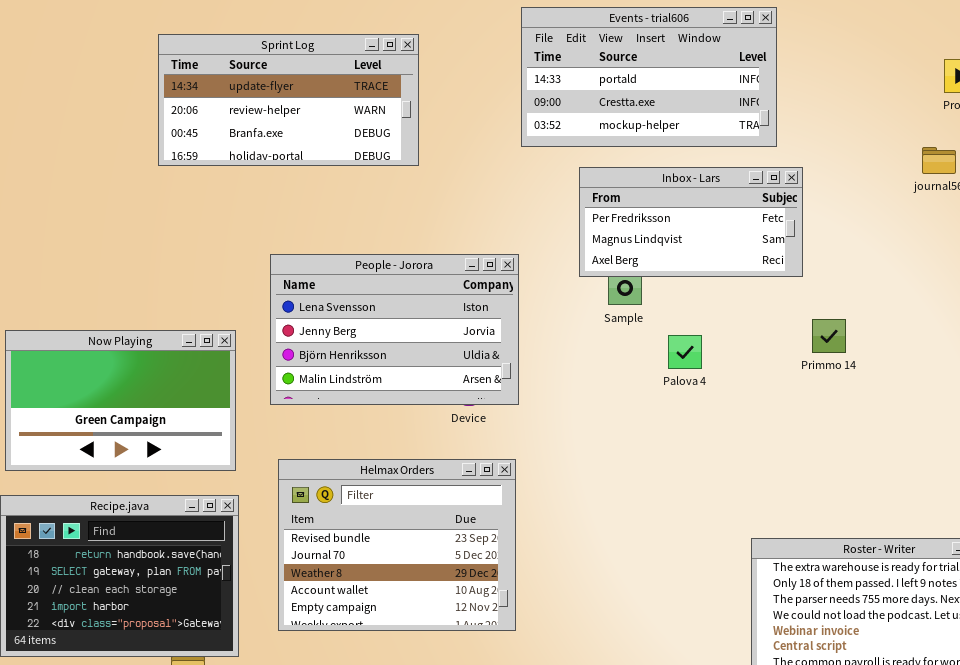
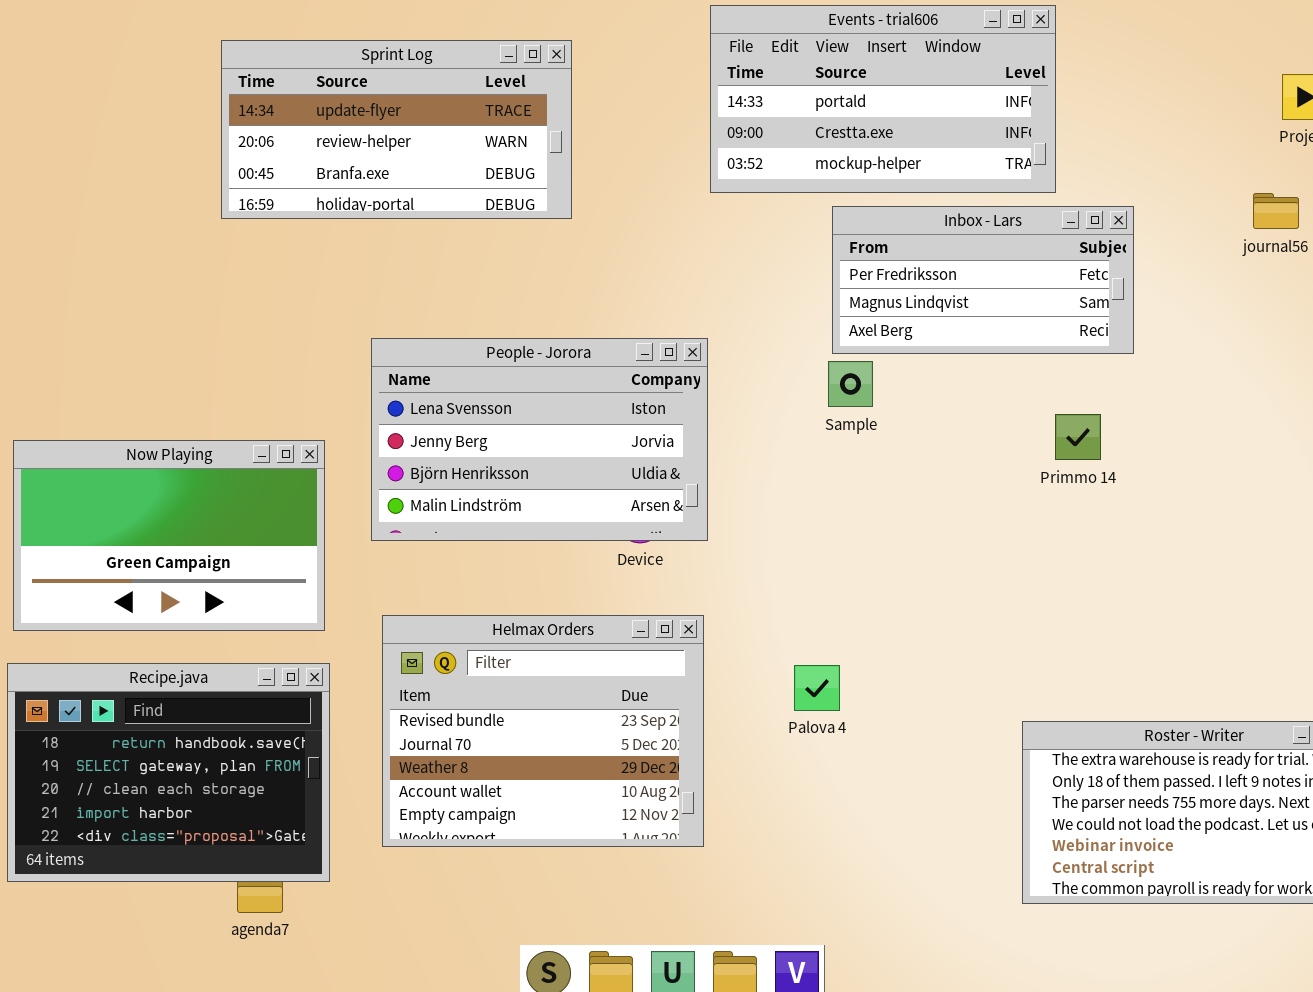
Inbox - Lars: [579,167,803,277] -> [832,206,1134,354], moved
Primmo 14: [812,319,846,353] -> [1055,414,1101,460], moved
Palova 4: [668,335,702,369] -> [794,665,840,711], moved

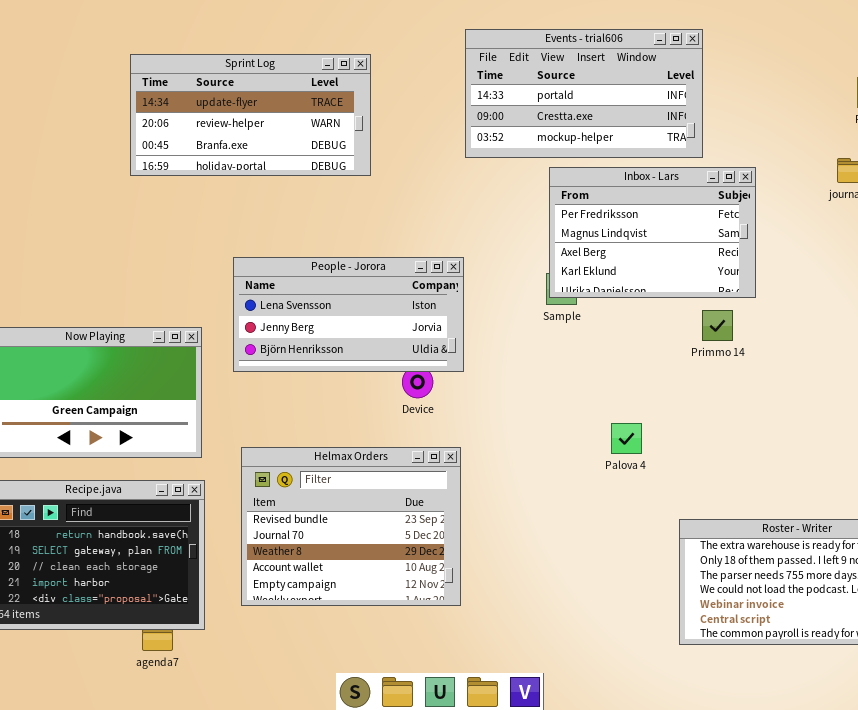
Inbox - Lars: [832,206,1134,354] -> [549,167,756,298], resized
People - Jorora: [371,338,708,541] -> [233,257,464,372], resized
Palova 4: [794,665,840,711] -> [611,423,642,454], moved

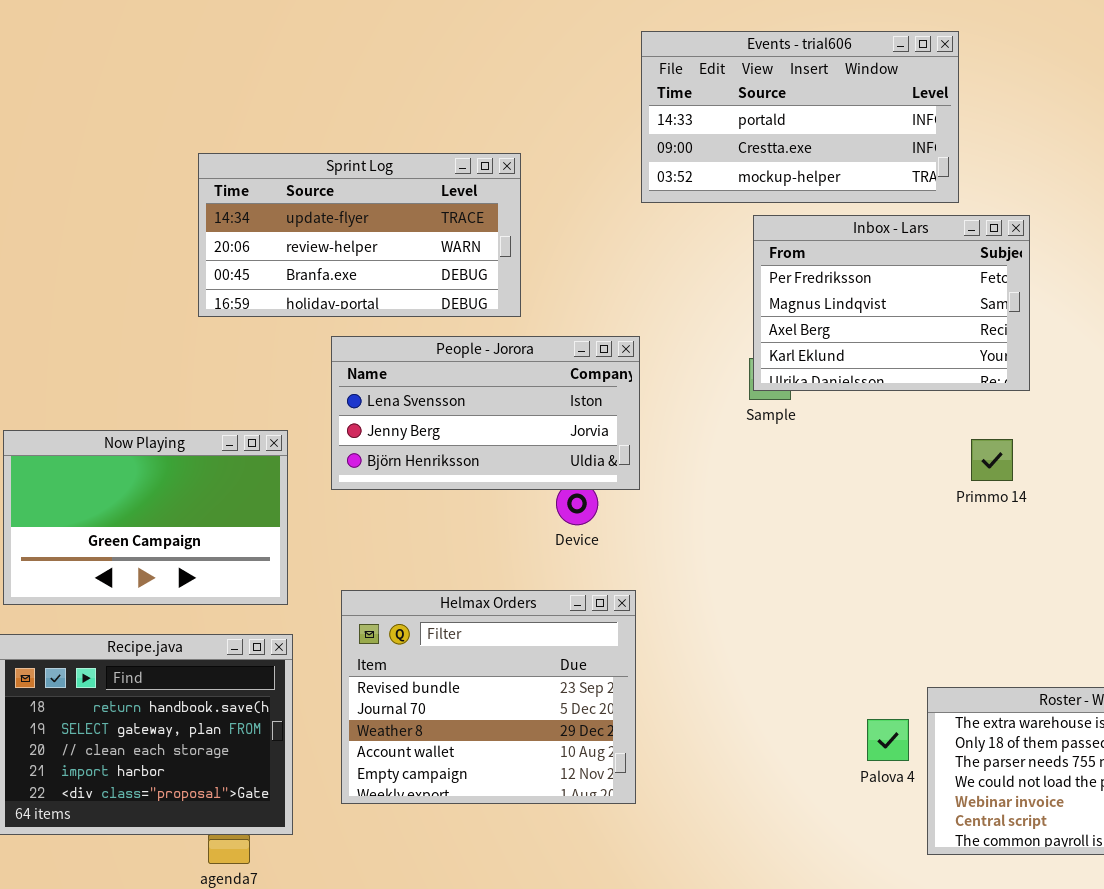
Sprint Log: [130,54,371,176] -> [198,153,521,317], moved
Primmo 14: [702,310,733,341] -> [971,439,1013,481], moved
Palova 4: [611,423,642,454] -> [867,719,909,761], moved

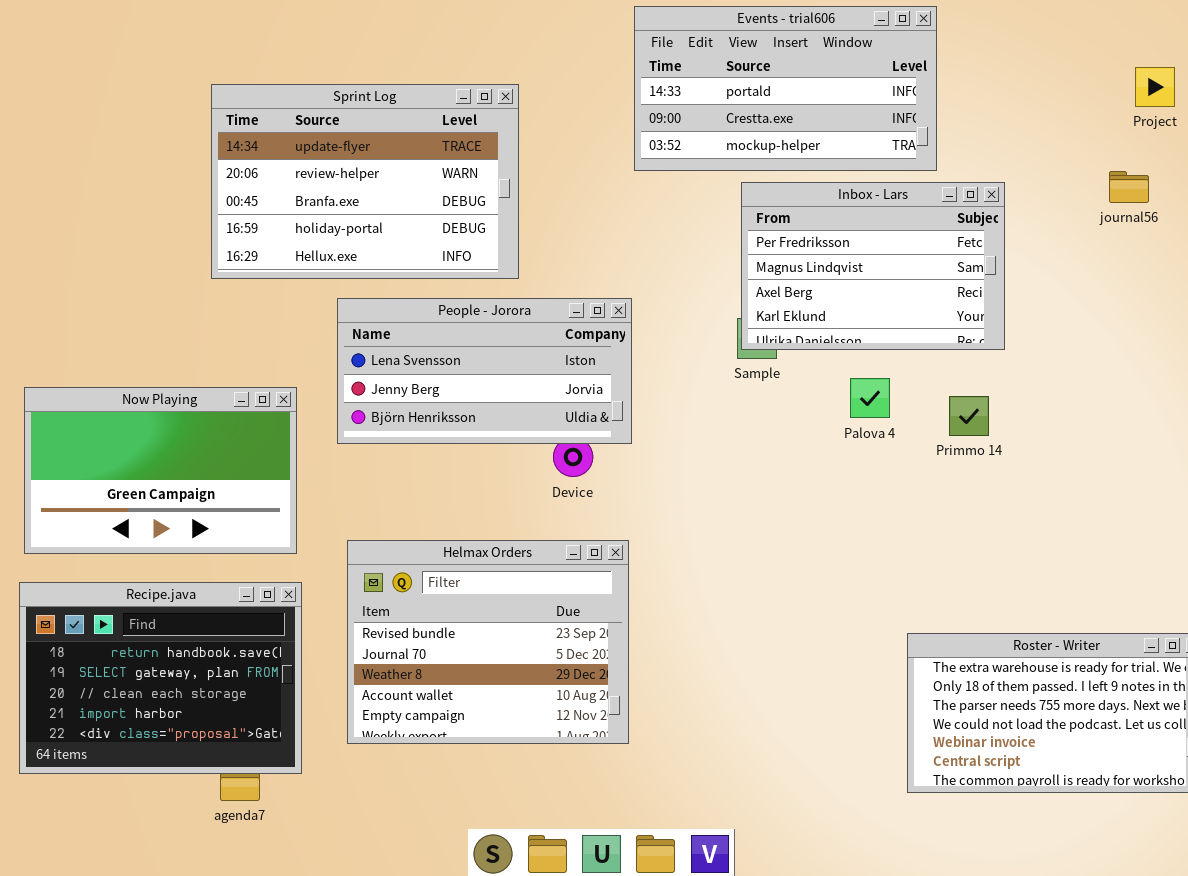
Sprint Log: [198,153,521,317] -> [211,84,519,279], resized
Palova 4: [867,719,909,761] -> [850,378,890,418], moved

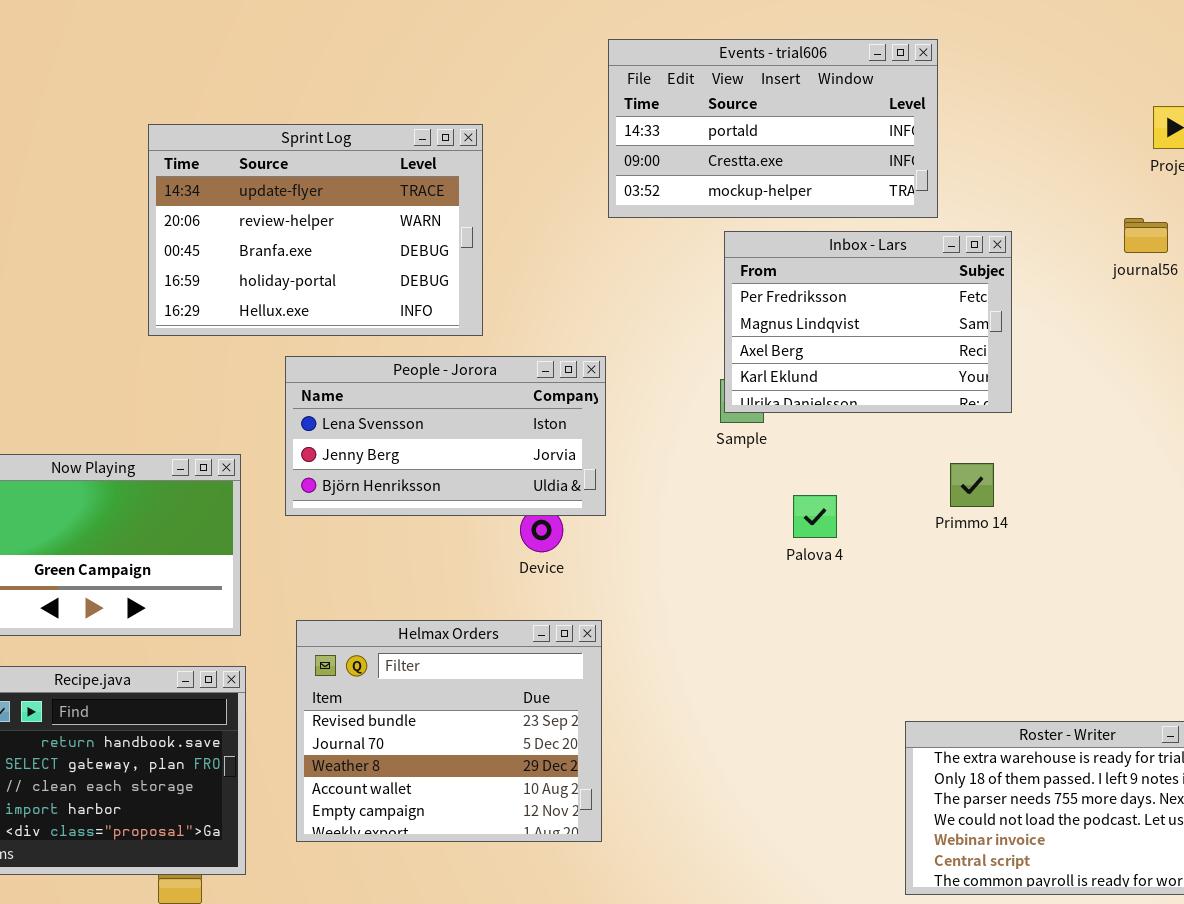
Palova 4: [850,378,890,418] -> [793,495,837,538], moved

